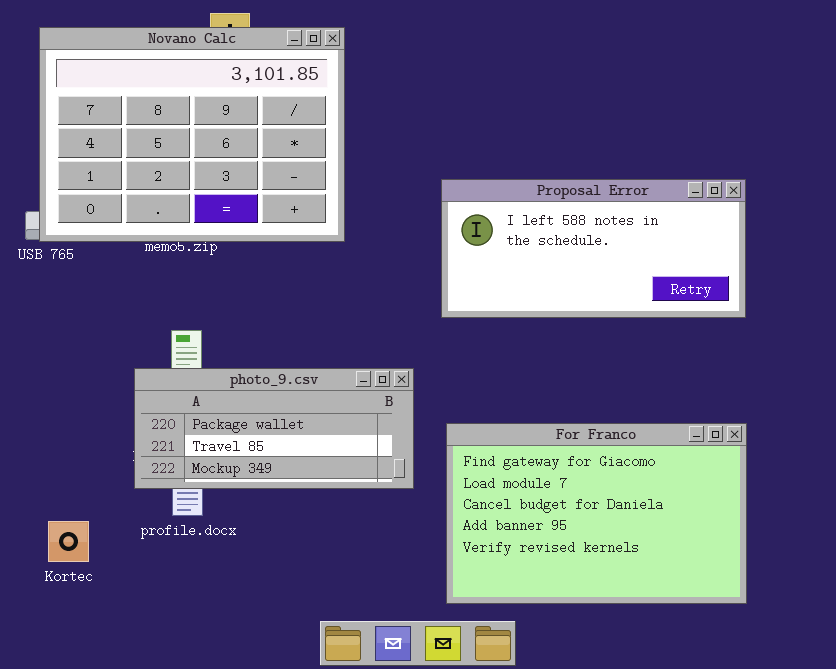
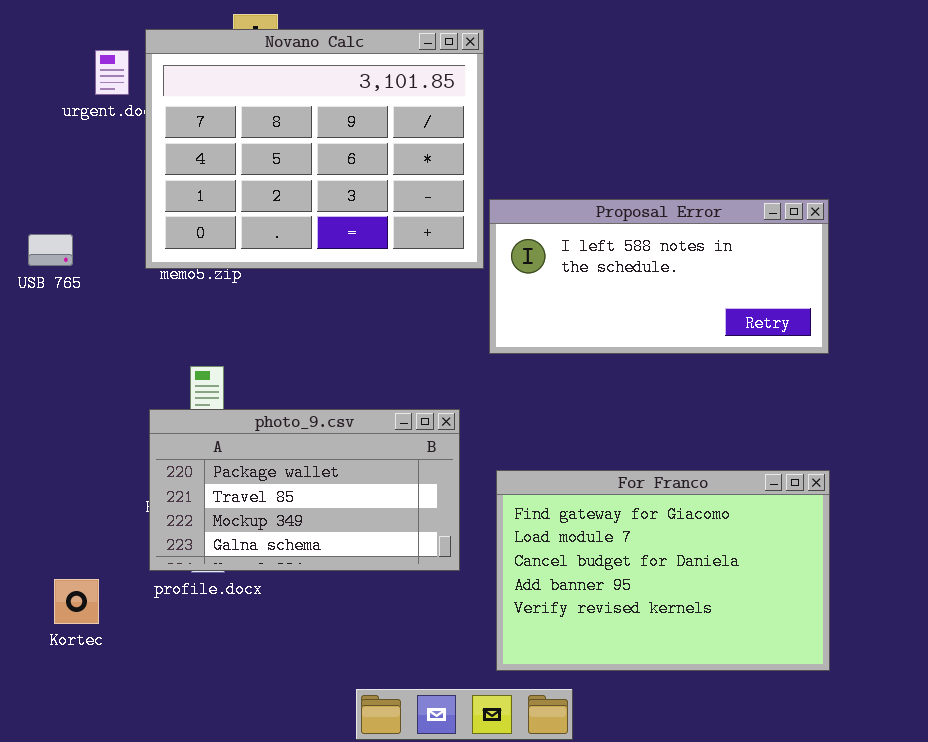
Novano Calc: [39,27,345,242] -> [145,29,484,269], moved
photo_9.csv: [134,368,414,489] -> [149,409,460,571], resized

